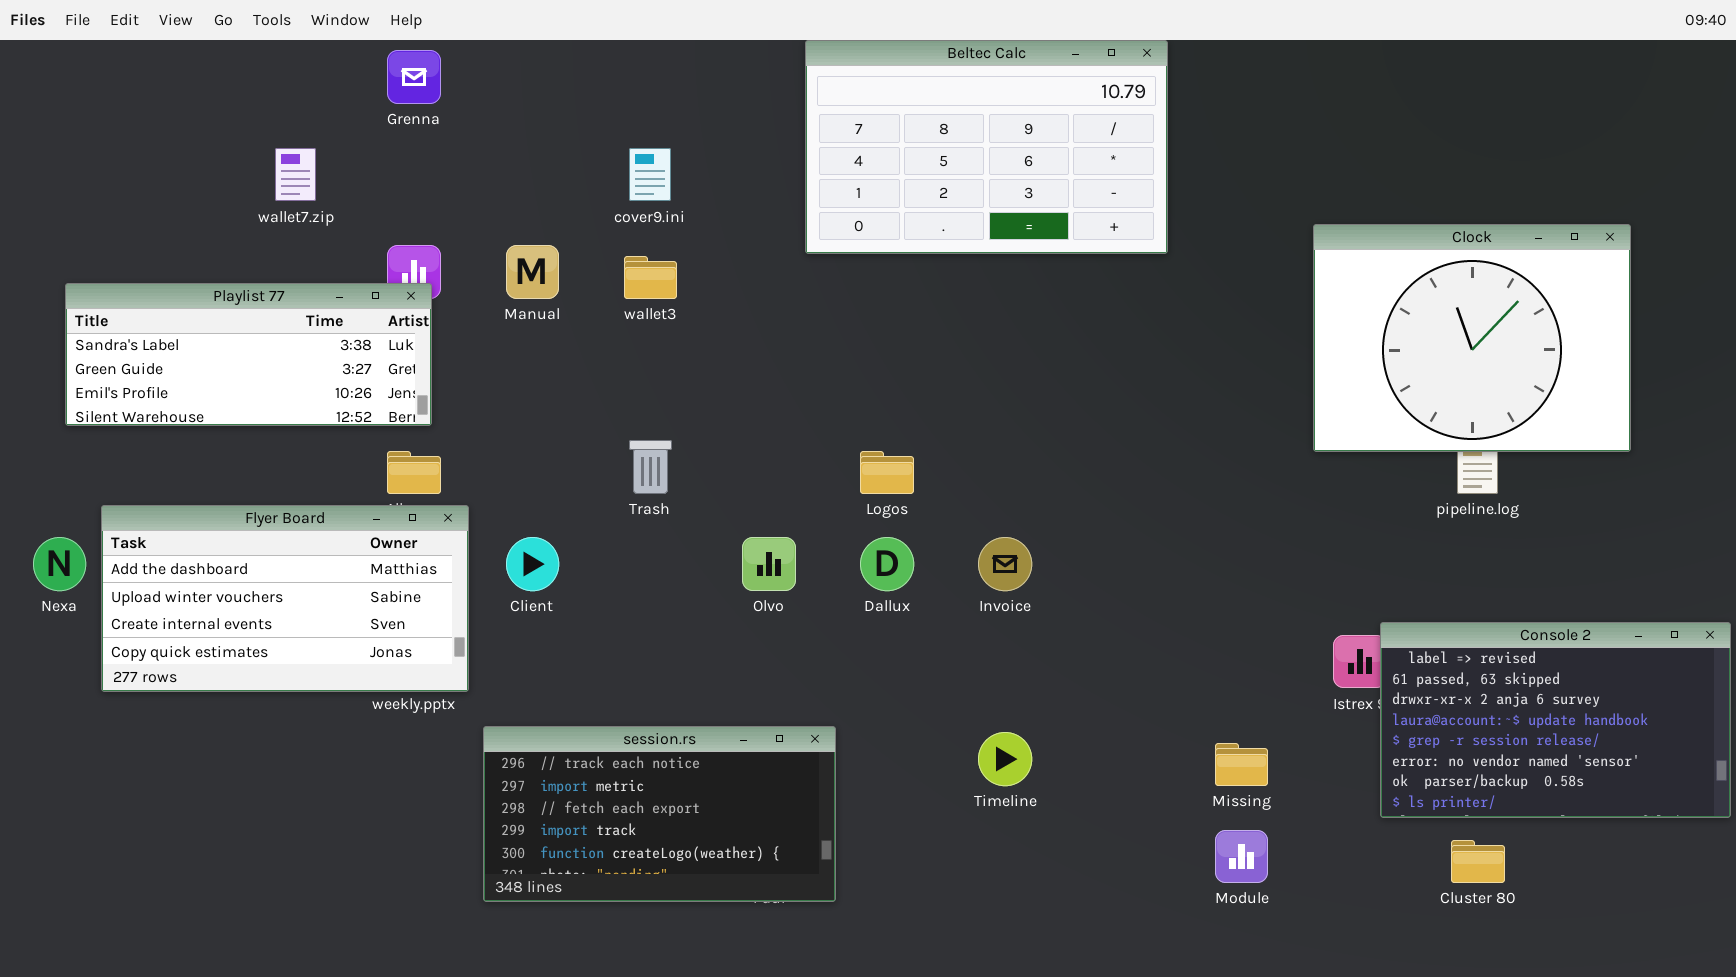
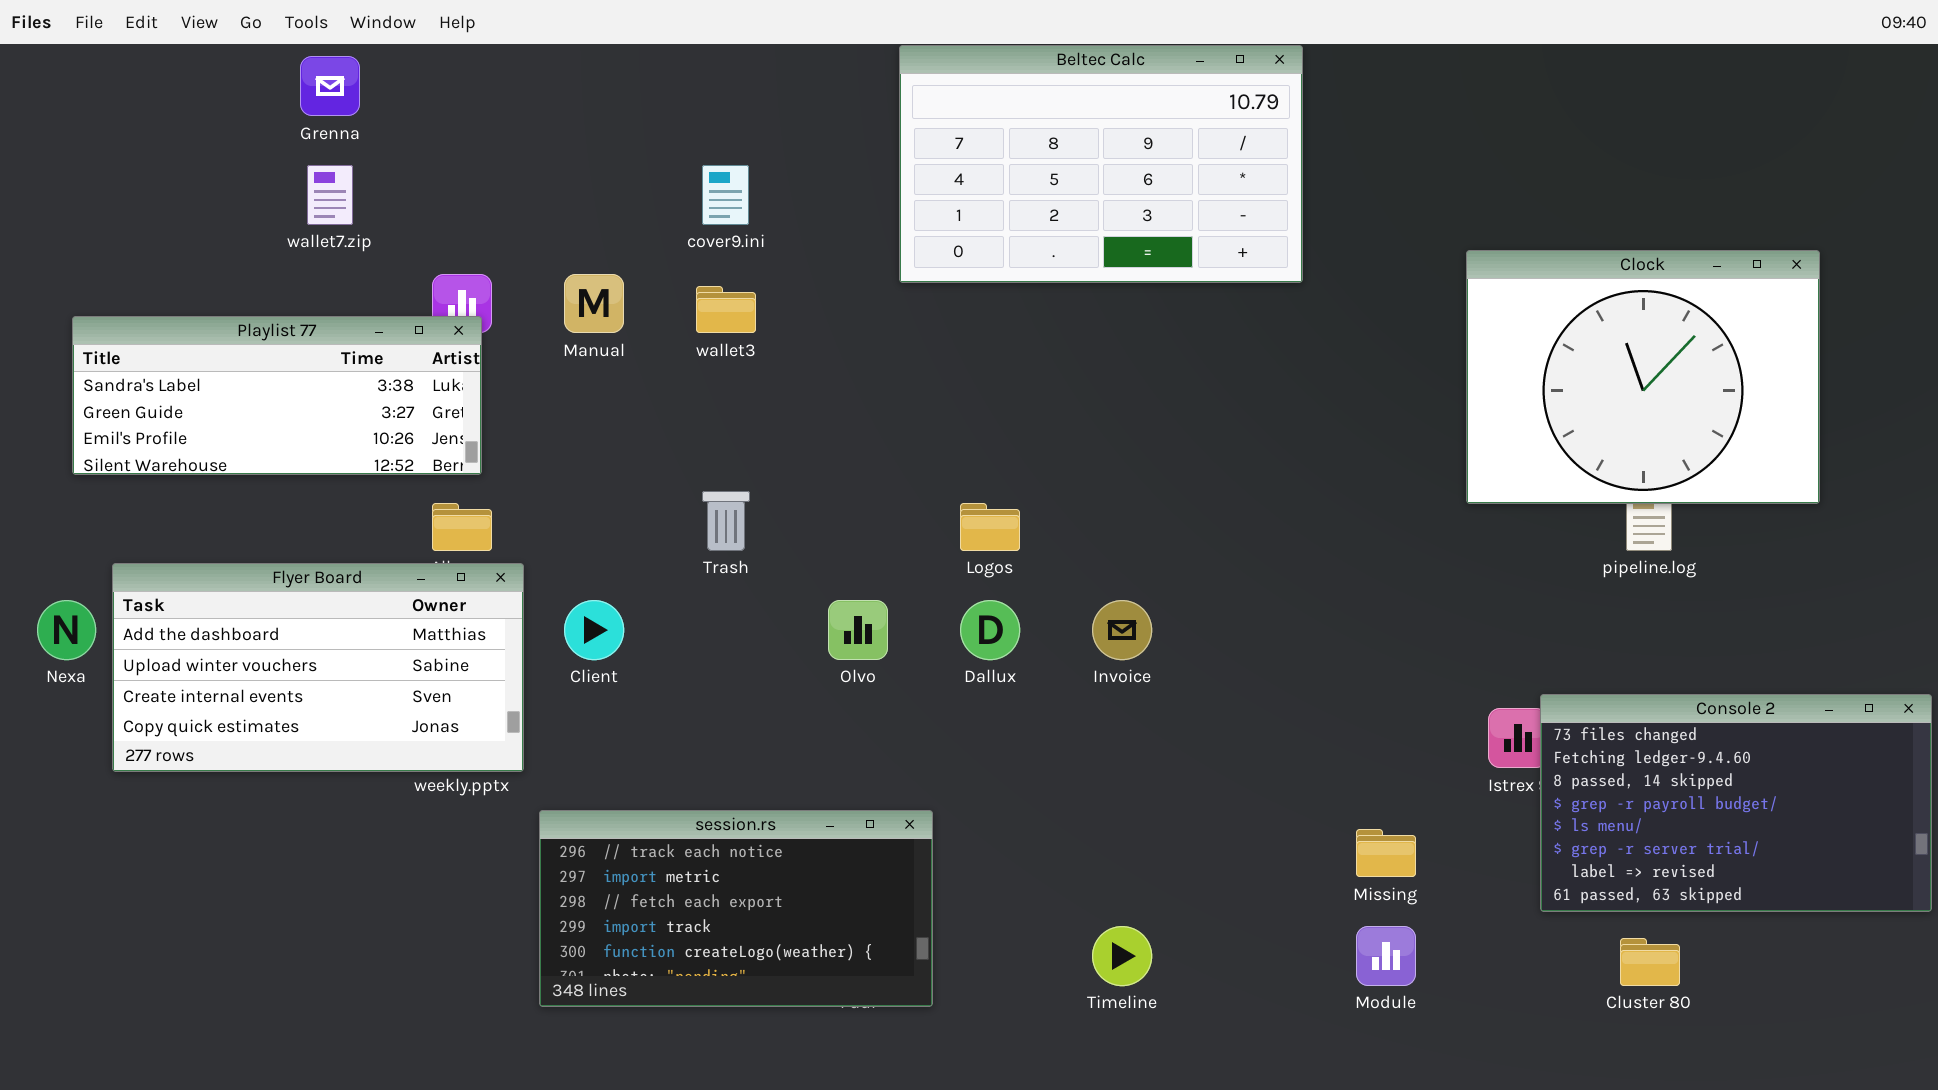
Grenna: [387,50,441,104] -> [300,56,360,116], moved
Console 2: [1380,622,1731,818] -> [1540,694,1932,912], scrolled up 6 rows
Timeline: [978,732,1032,786] -> [1092,926,1152,986], moved

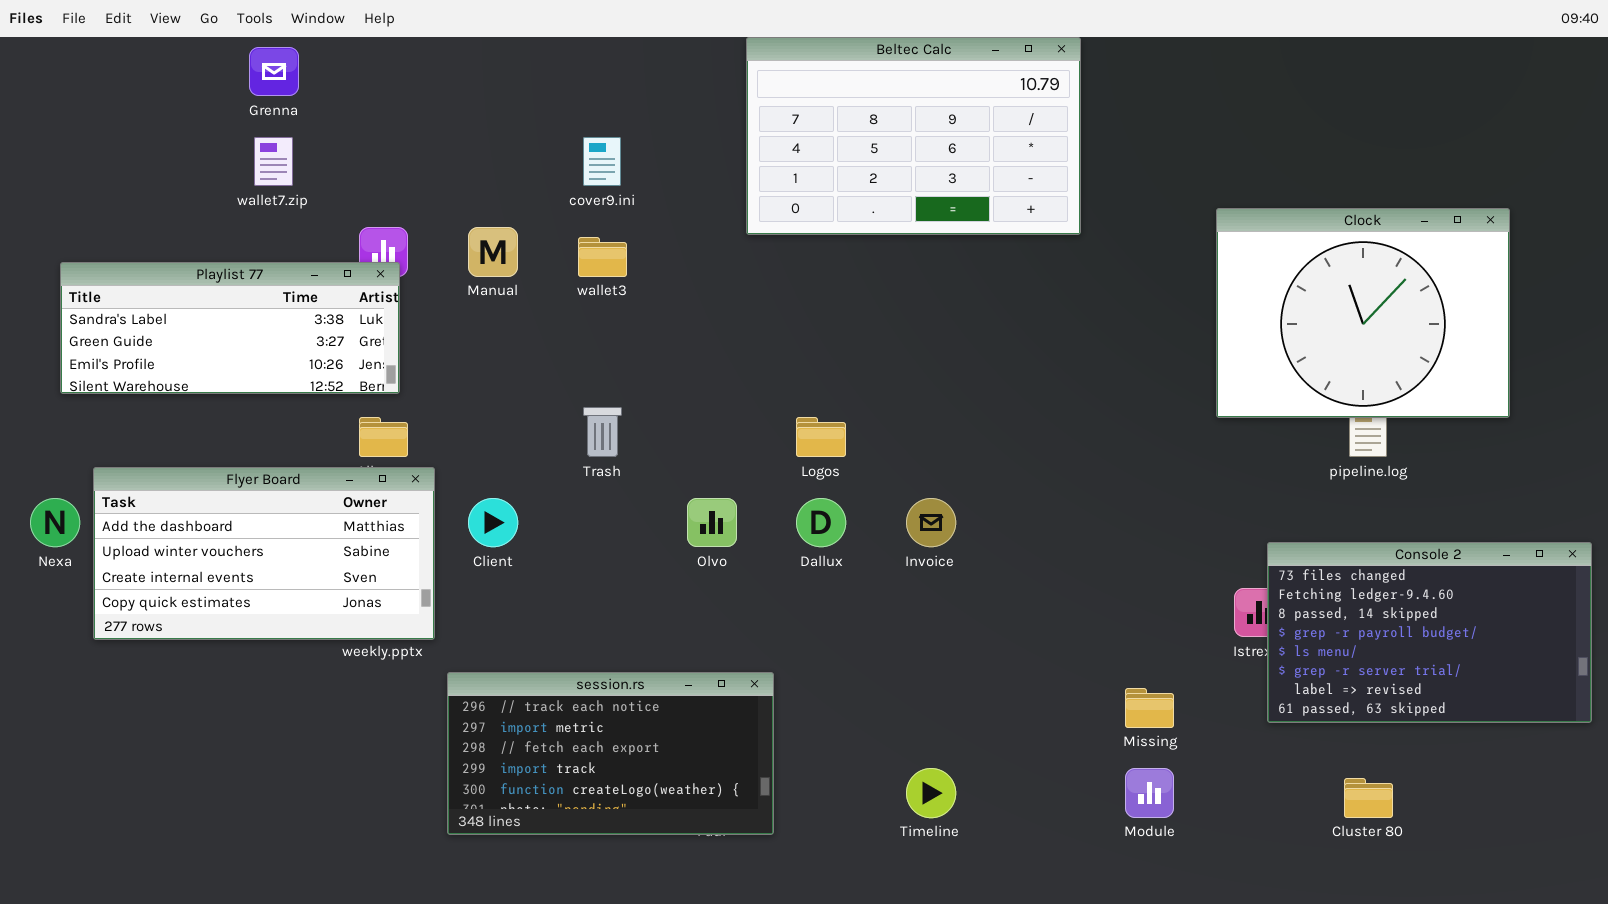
Console 2: [1540,694,1932,912] -> [1267,542,1592,723], moved

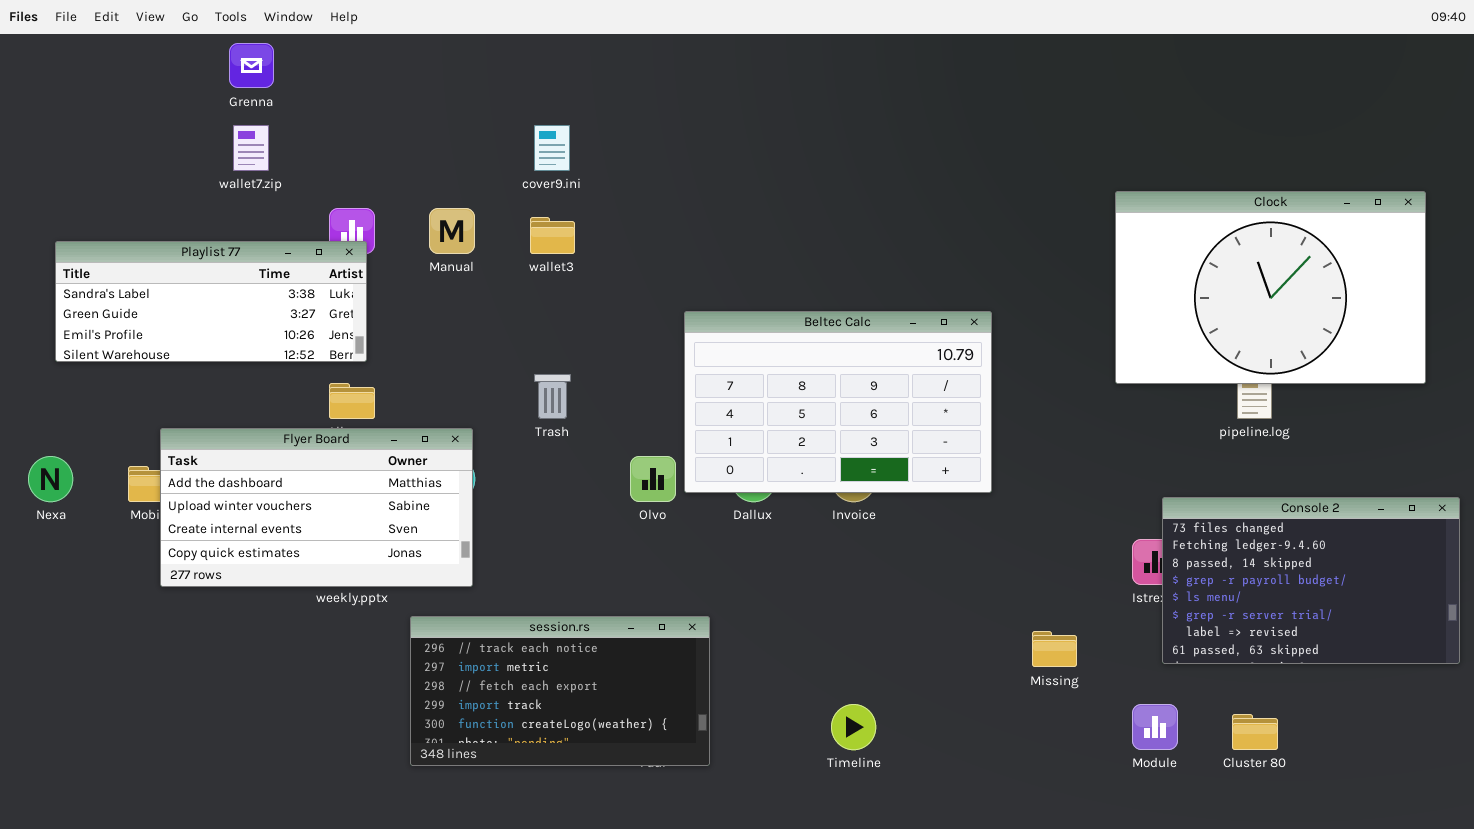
Beltec Calc: [746,37,1081,235] -> [684,311,992,493], moved
Clock: [1216,208,1510,418] -> [1115,191,1426,384], resized
Flyer Board: [93,467,435,640] -> [160,428,473,587], moved
Module: [1125,768,1174,818] -> [1132,704,1178,750], moved

